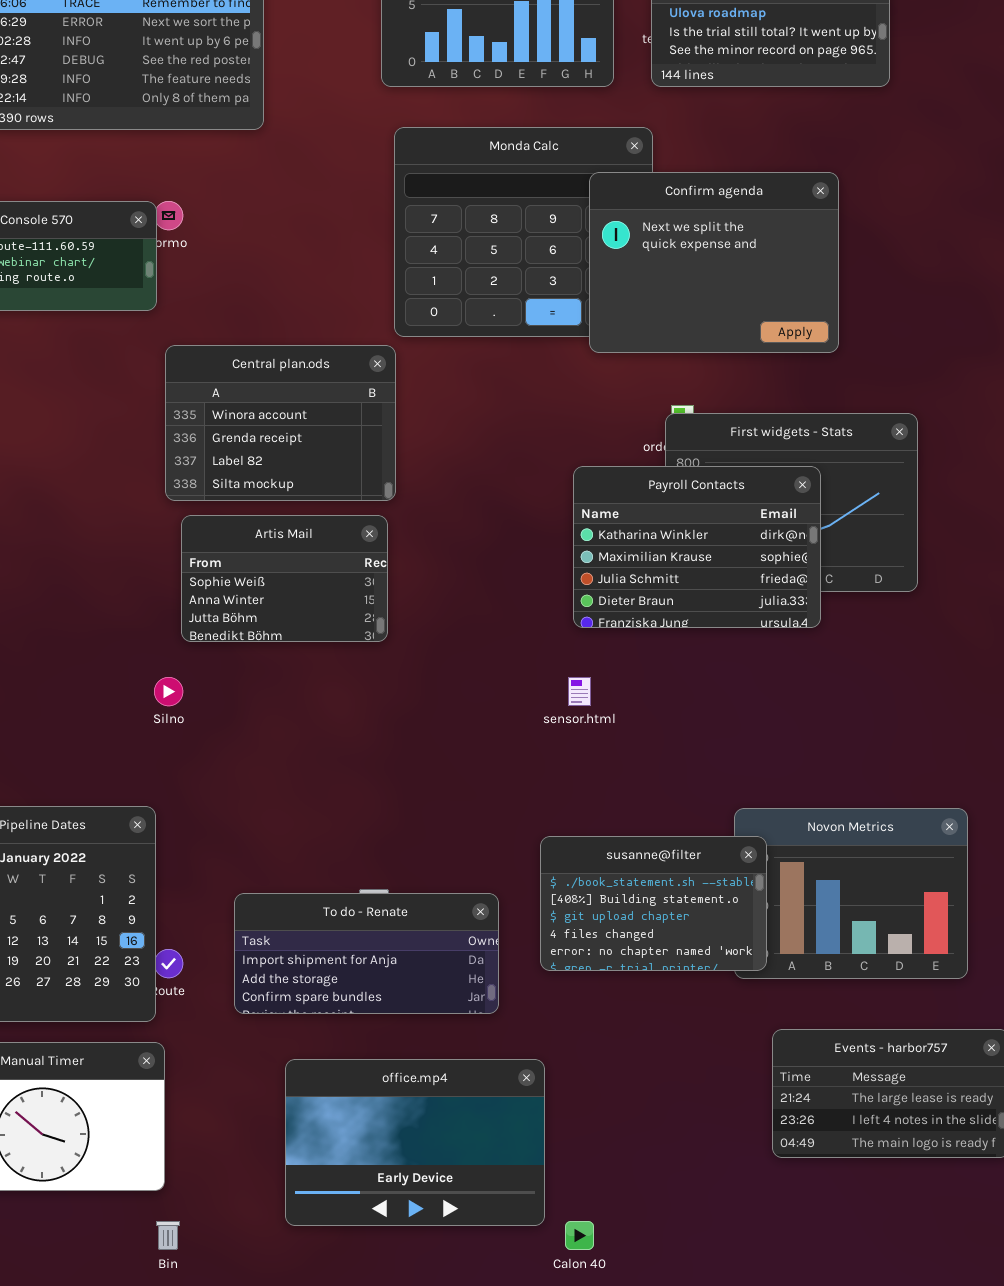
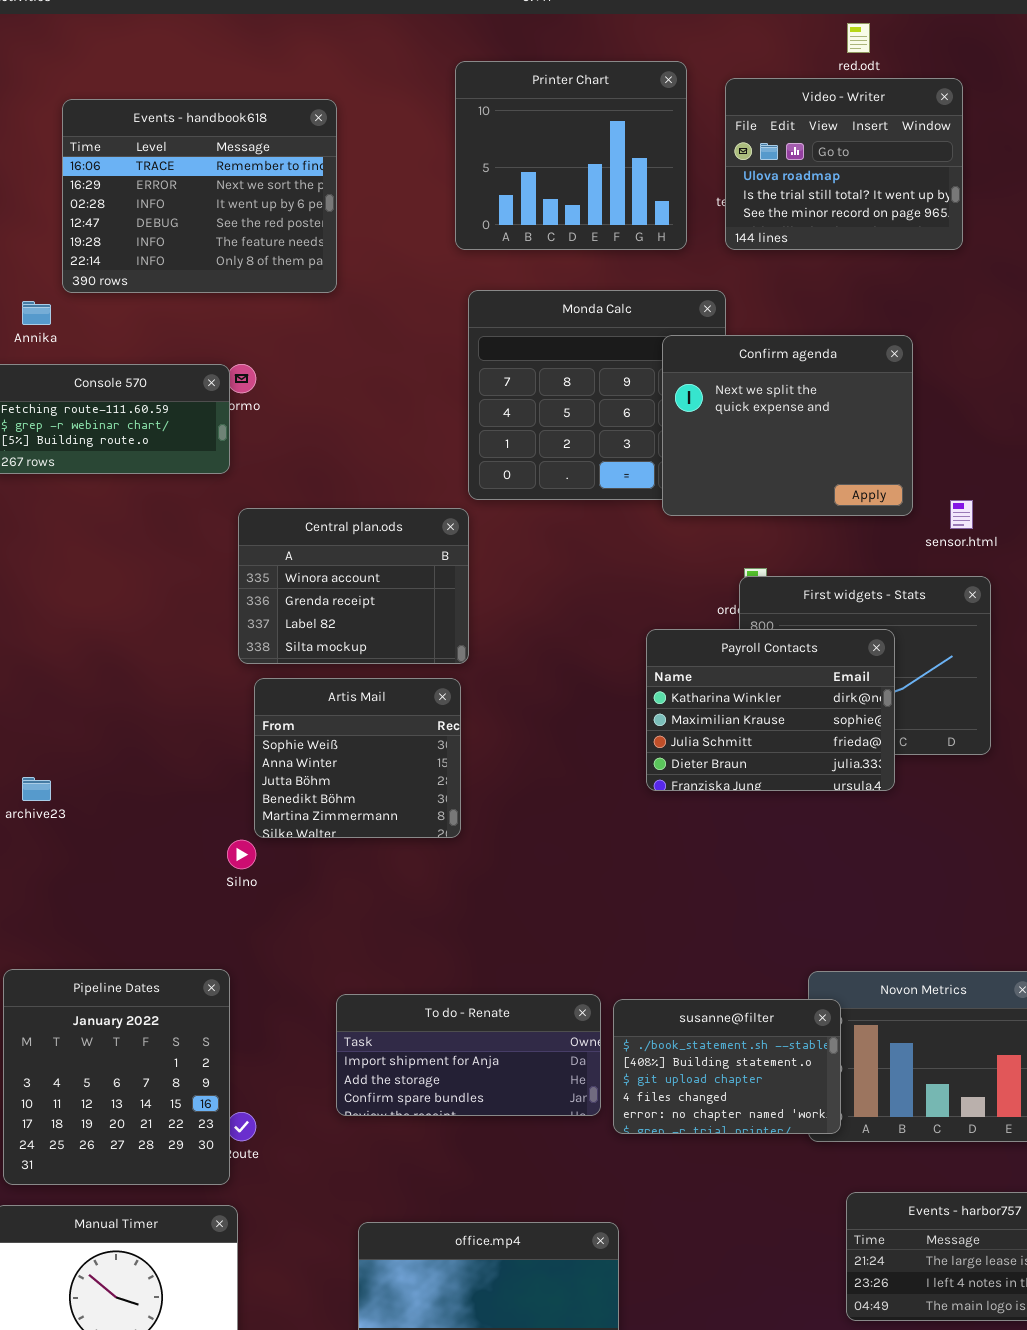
Artis Mail: [181,515,388,642] -> [254,678,461,838], resized
sensor.html: [568,677,591,706] -> [950,500,973,529], moved
To do - Renate: [234,893,499,1014] -> [336,994,601,1116], moved

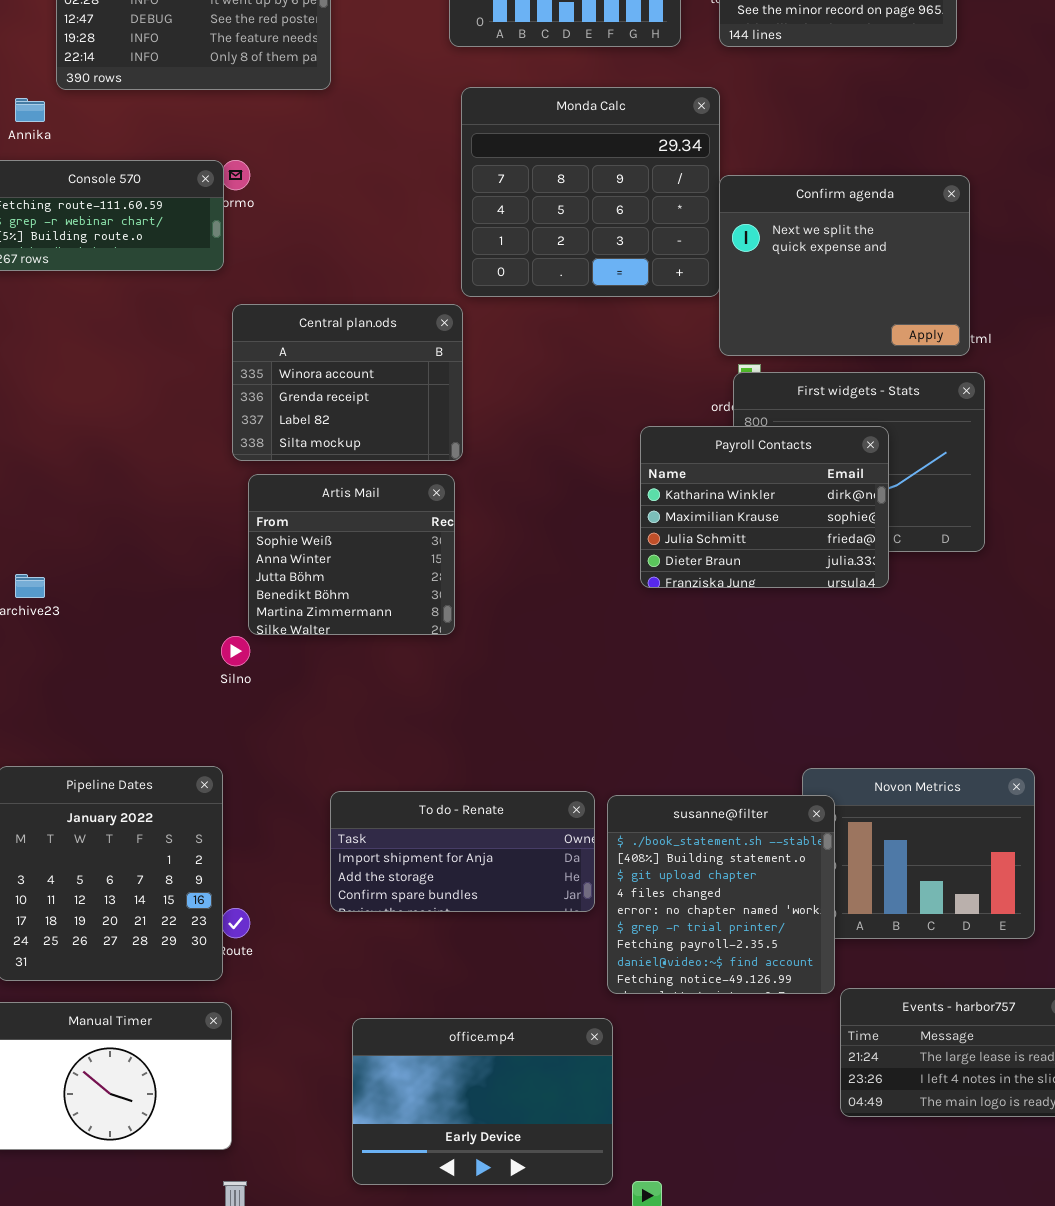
Confirm agenda: [662,335,913,516] -> [719,175,970,356], moved
susanne@filter: [613,999,841,1134] -> [607,795,835,994], resized

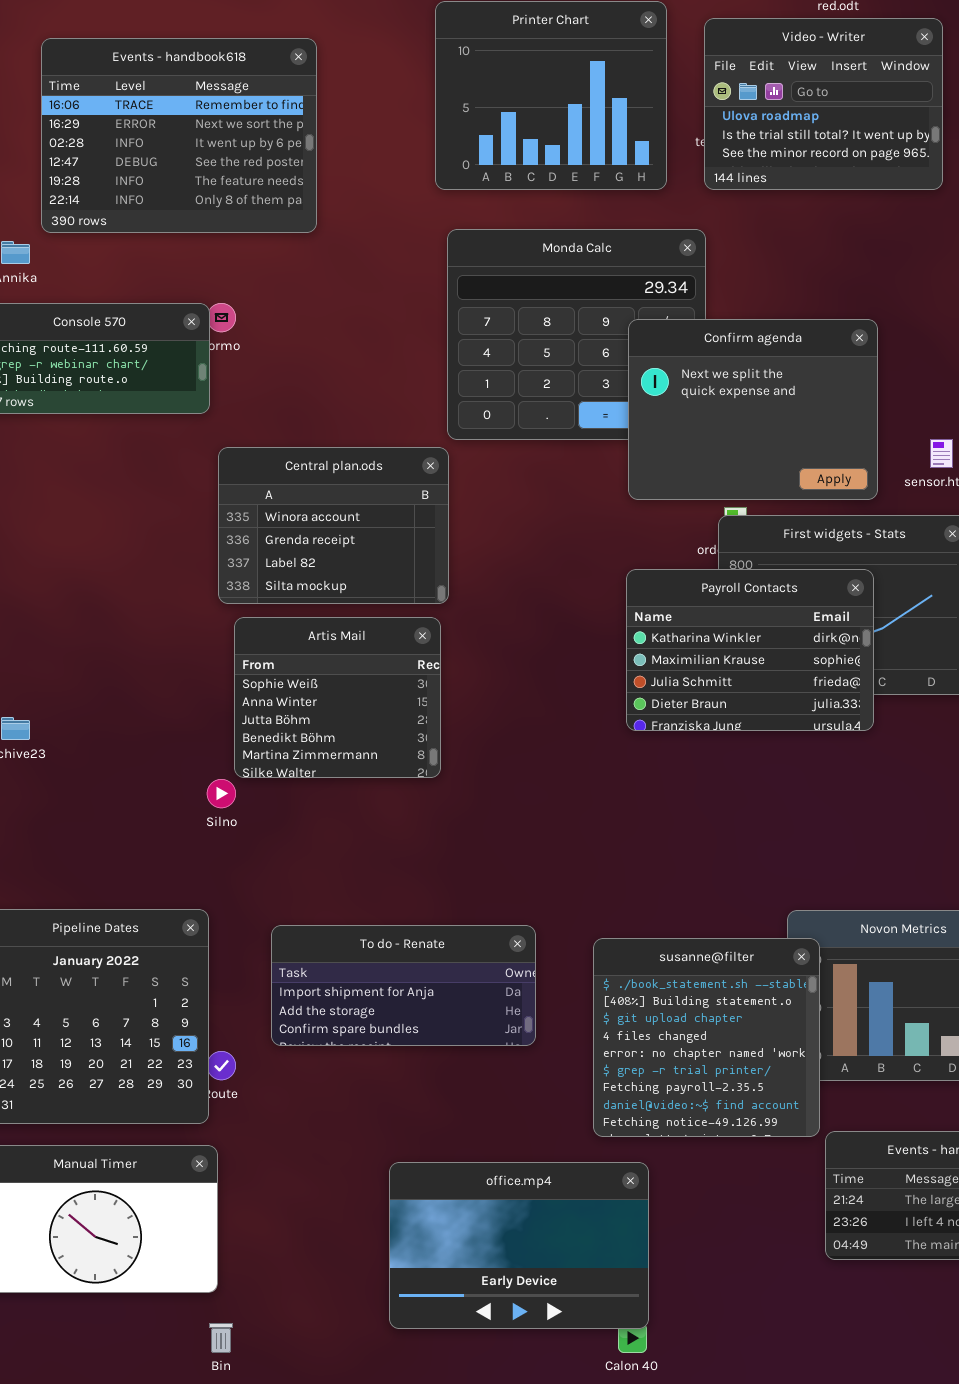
Confirm agenda: [719,175,970,356] -> [628,319,878,500], moved
To do - Renate: [330,791,595,912] -> [271,925,536,1046], moved
office.mp4: [352,1018,613,1185] -> [389,1162,649,1329], moved

